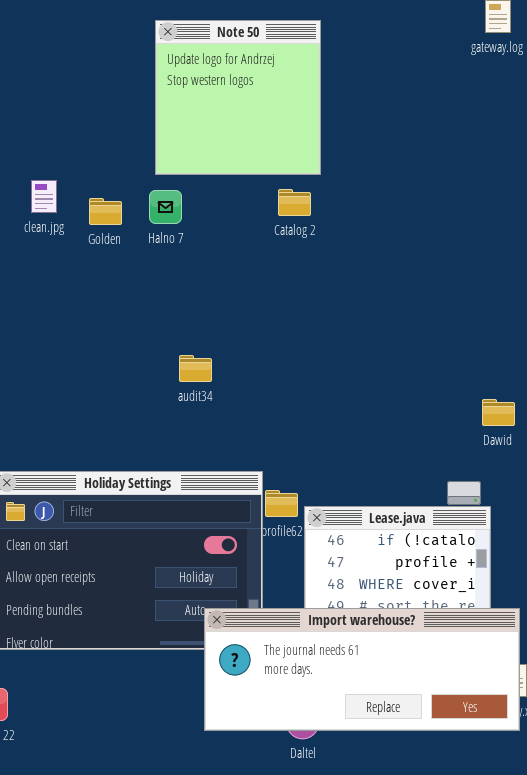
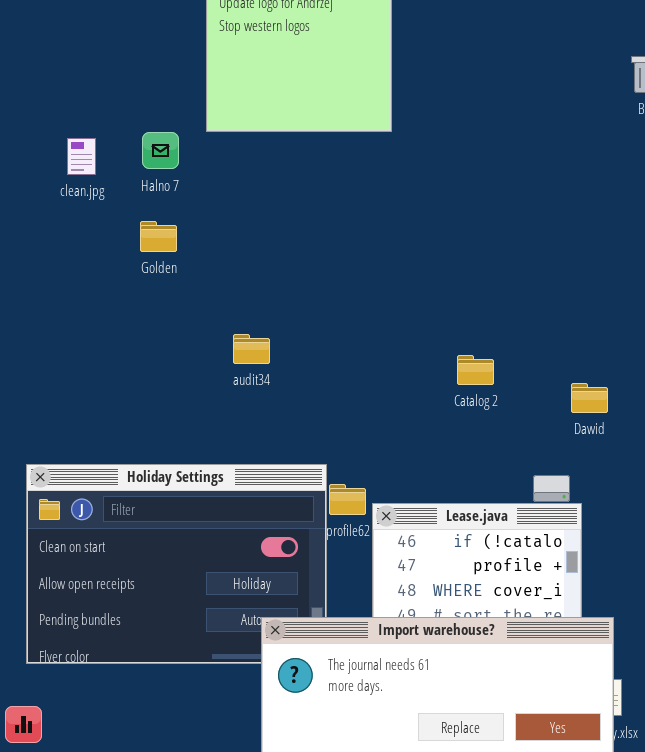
Catalog 2: [278,189,311,216] -> [457,355,494,385], moved
Halno 7: [149,190,182,224] -> [142,132,179,169], moved
Golden: [89,198,122,225] -> [140,221,177,252], moved

